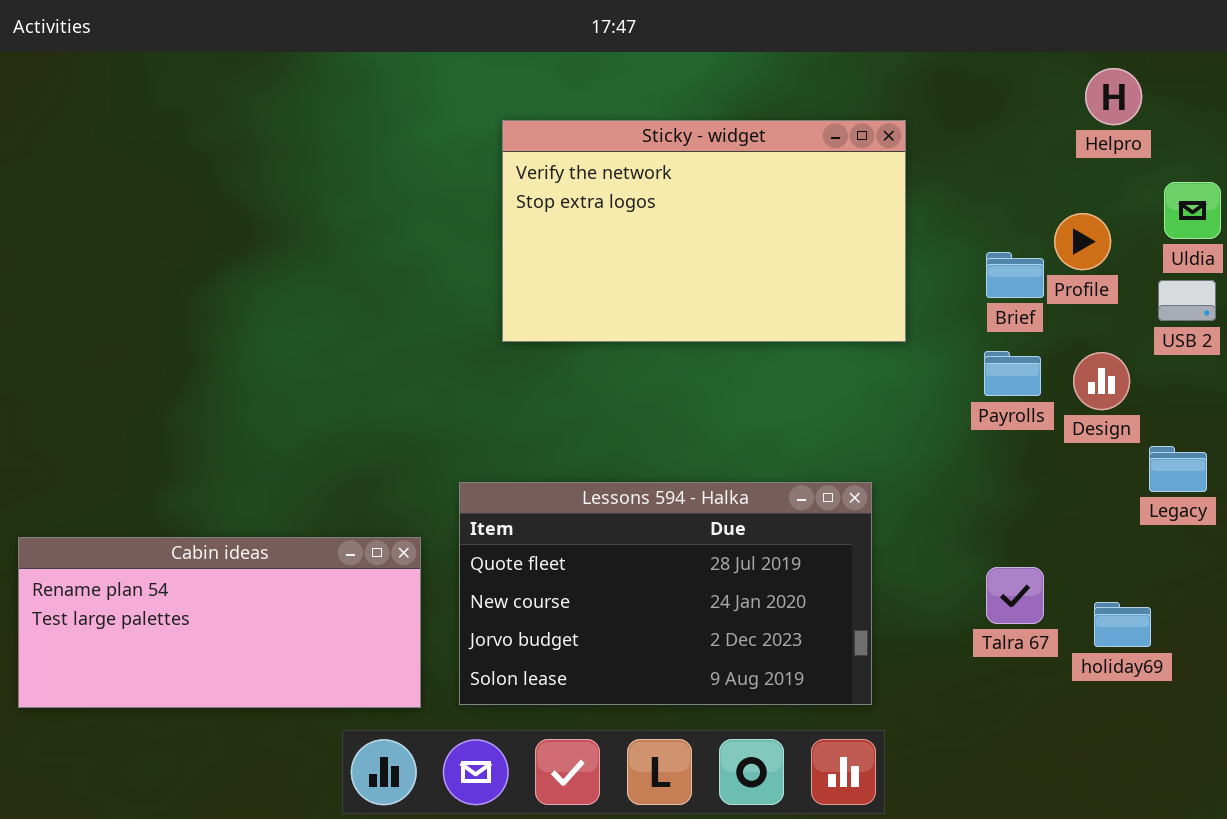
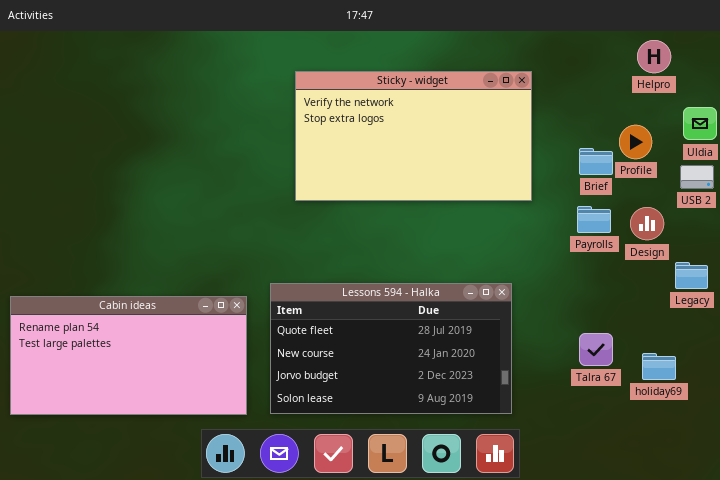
Cabin ideas: [18,537,421,708] -> [10,296,247,415], resized

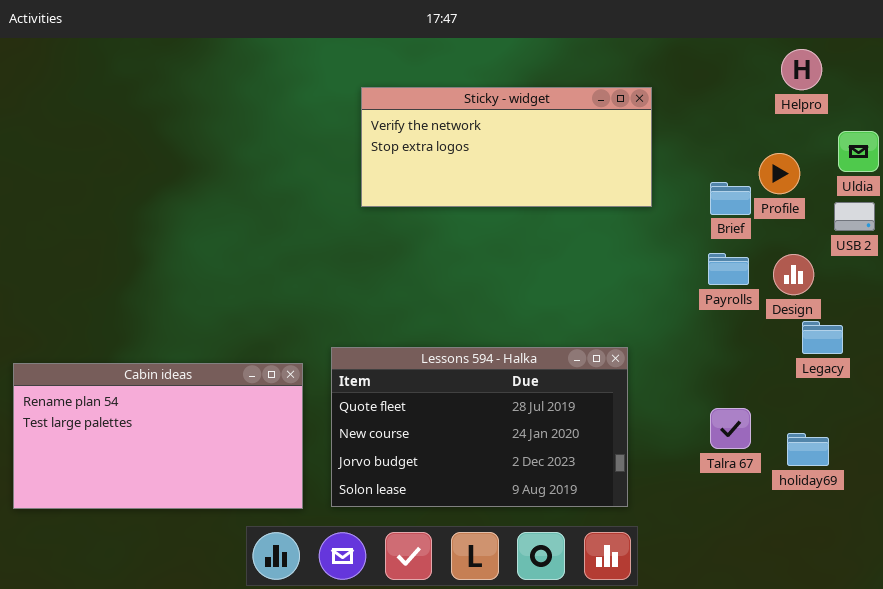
Sticky - widget: [295,71,532,201] -> [361,87,652,207], resized
Legacy: [675,262,708,289] -> [802,321,843,354], moved

